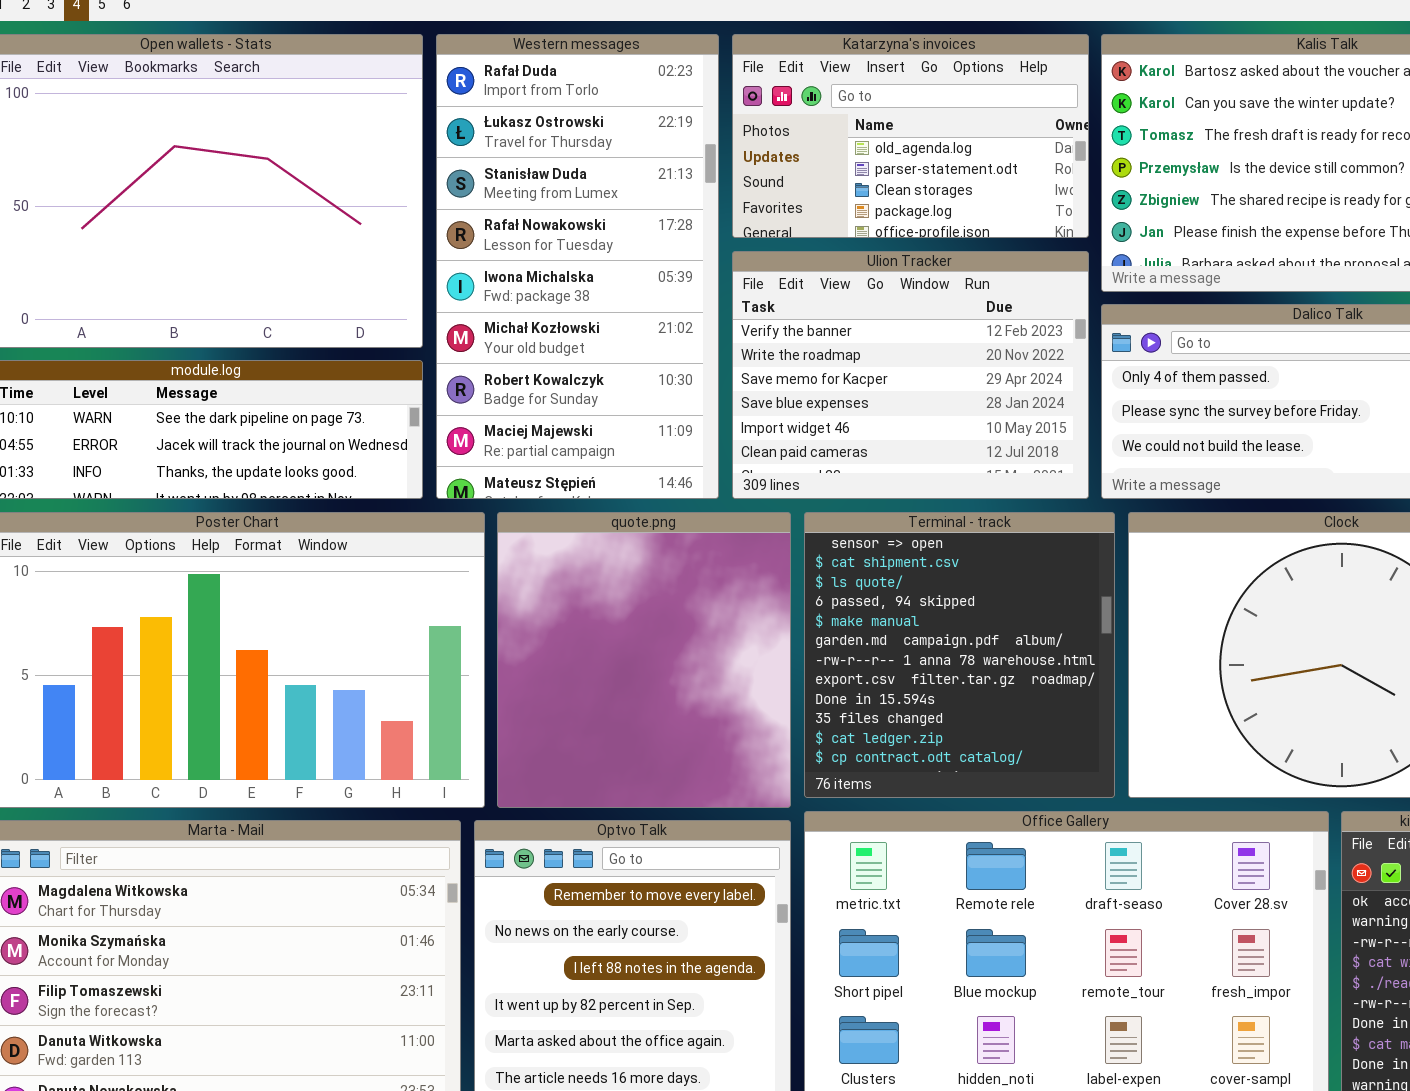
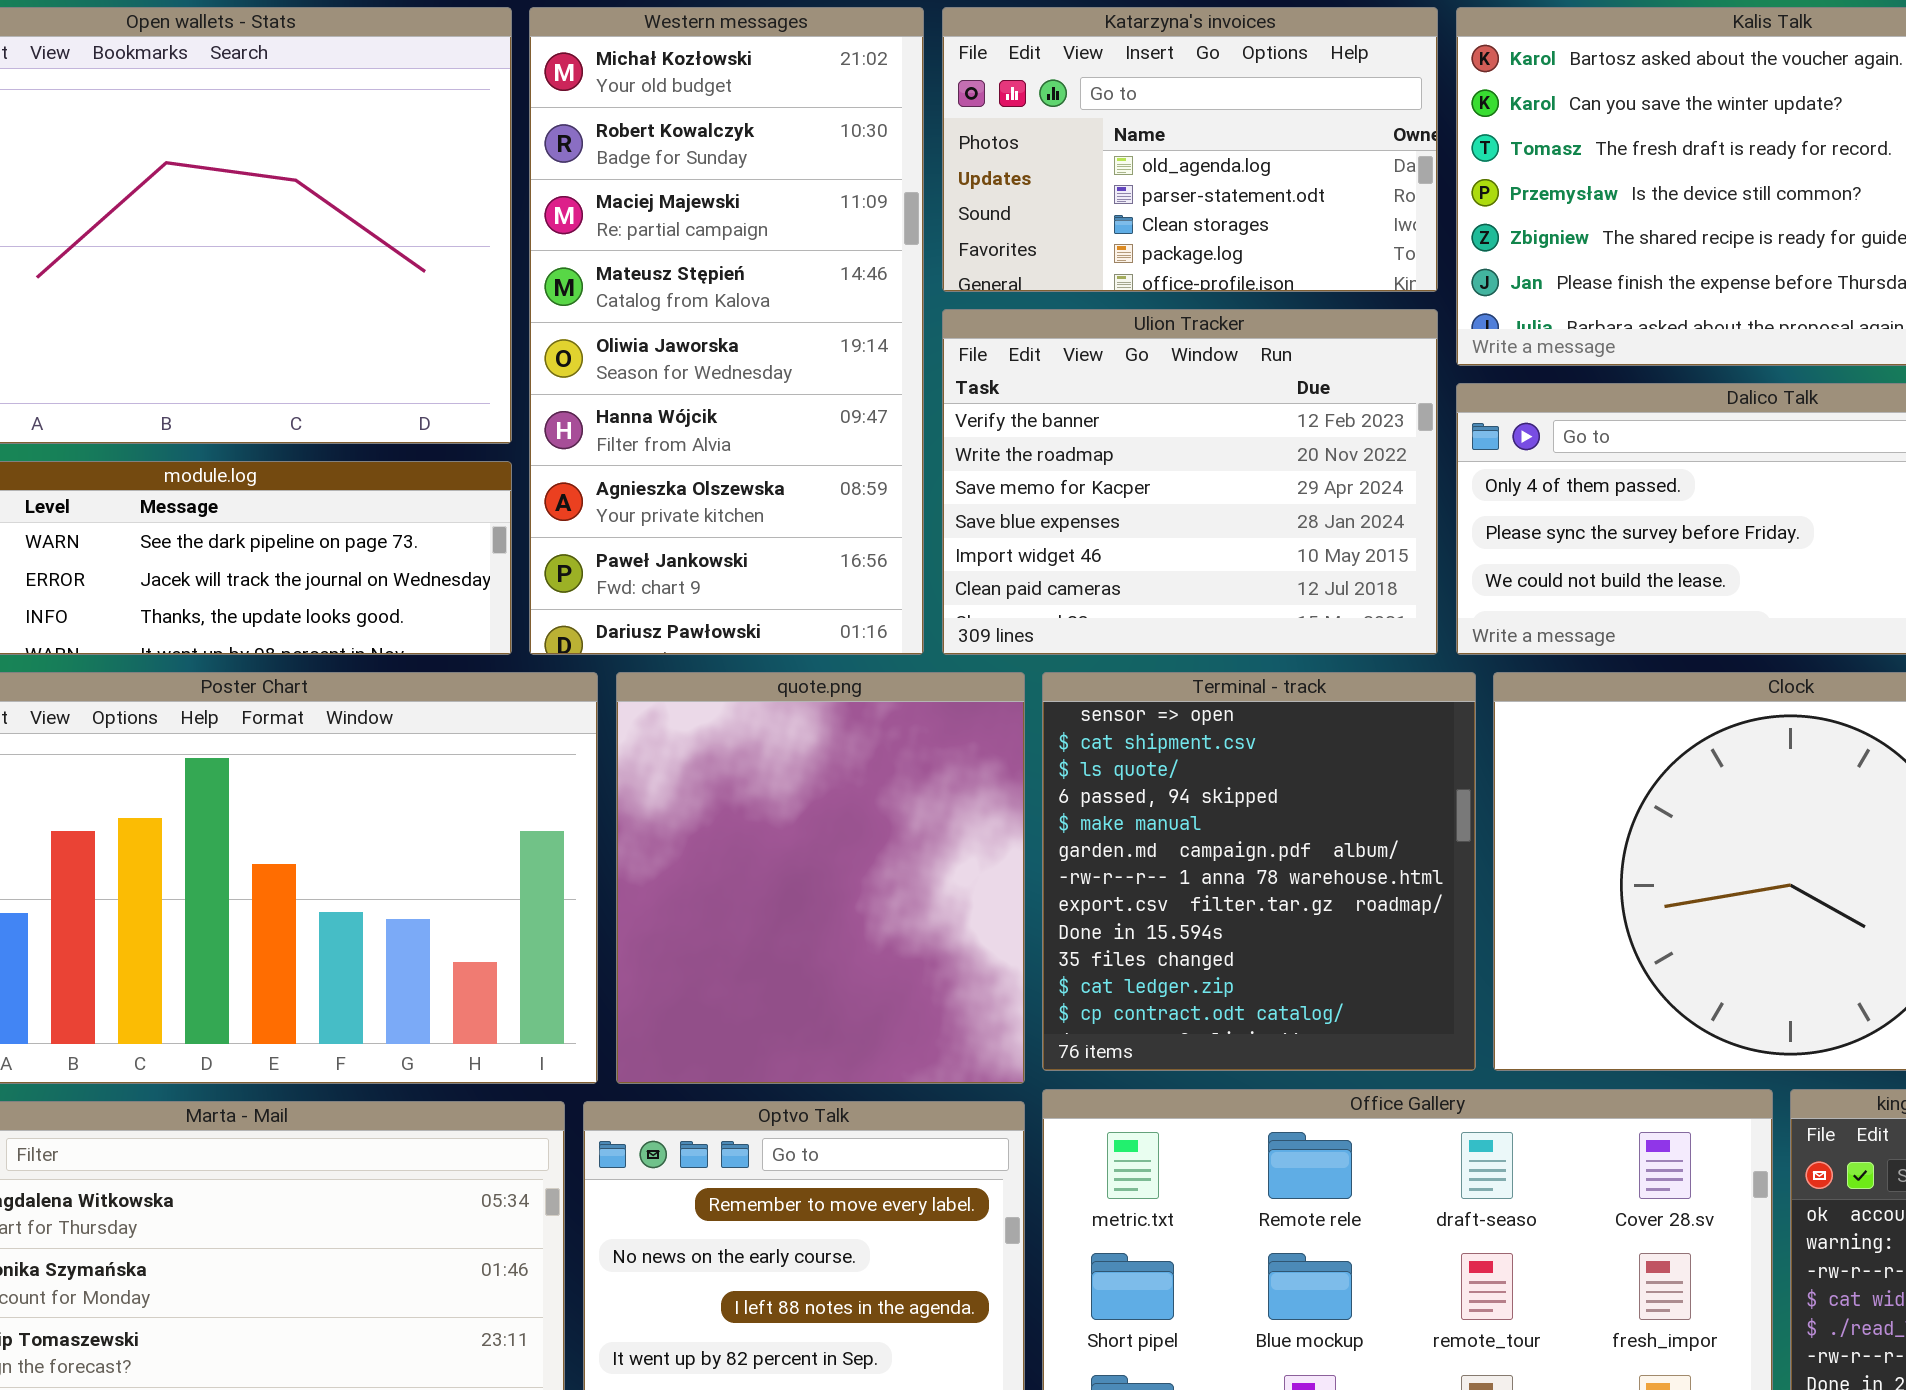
Western messages: [436,34,719,499] -> [529,7,924,655], scrolled down 5 rows

